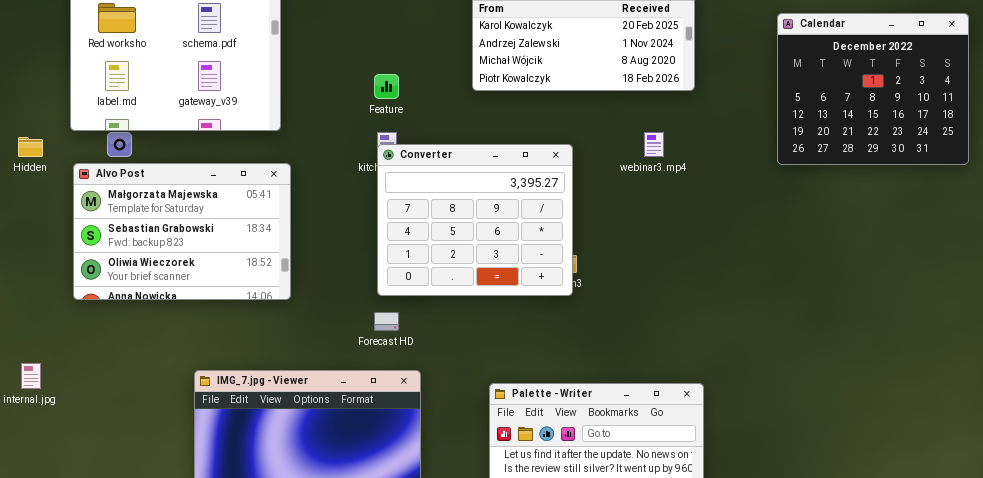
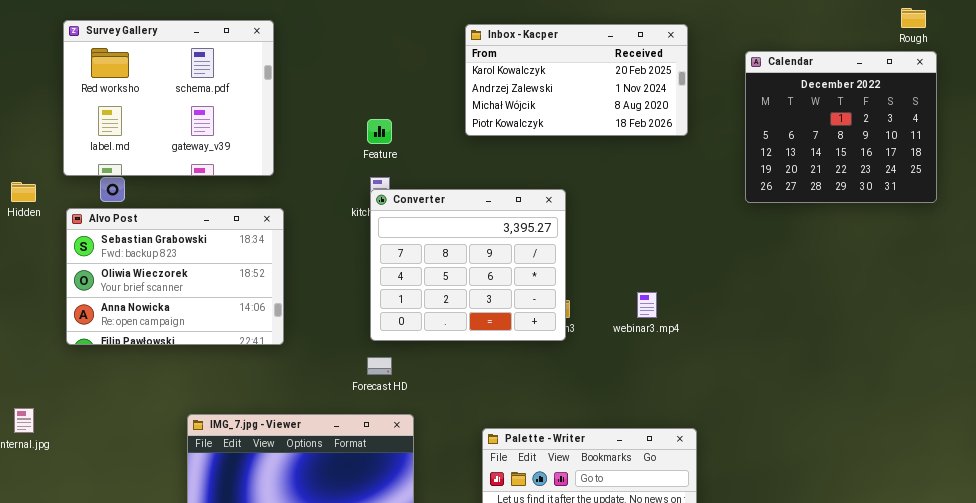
Calendar: [777,13,969,165] -> [745,51,937,203], moved
webinar3.mp4: [644,132,664,157] -> [637,292,657,318], moved
Alvo Post: [73,163,291,300] -> [66,208,284,345], scrolled down 1 row

